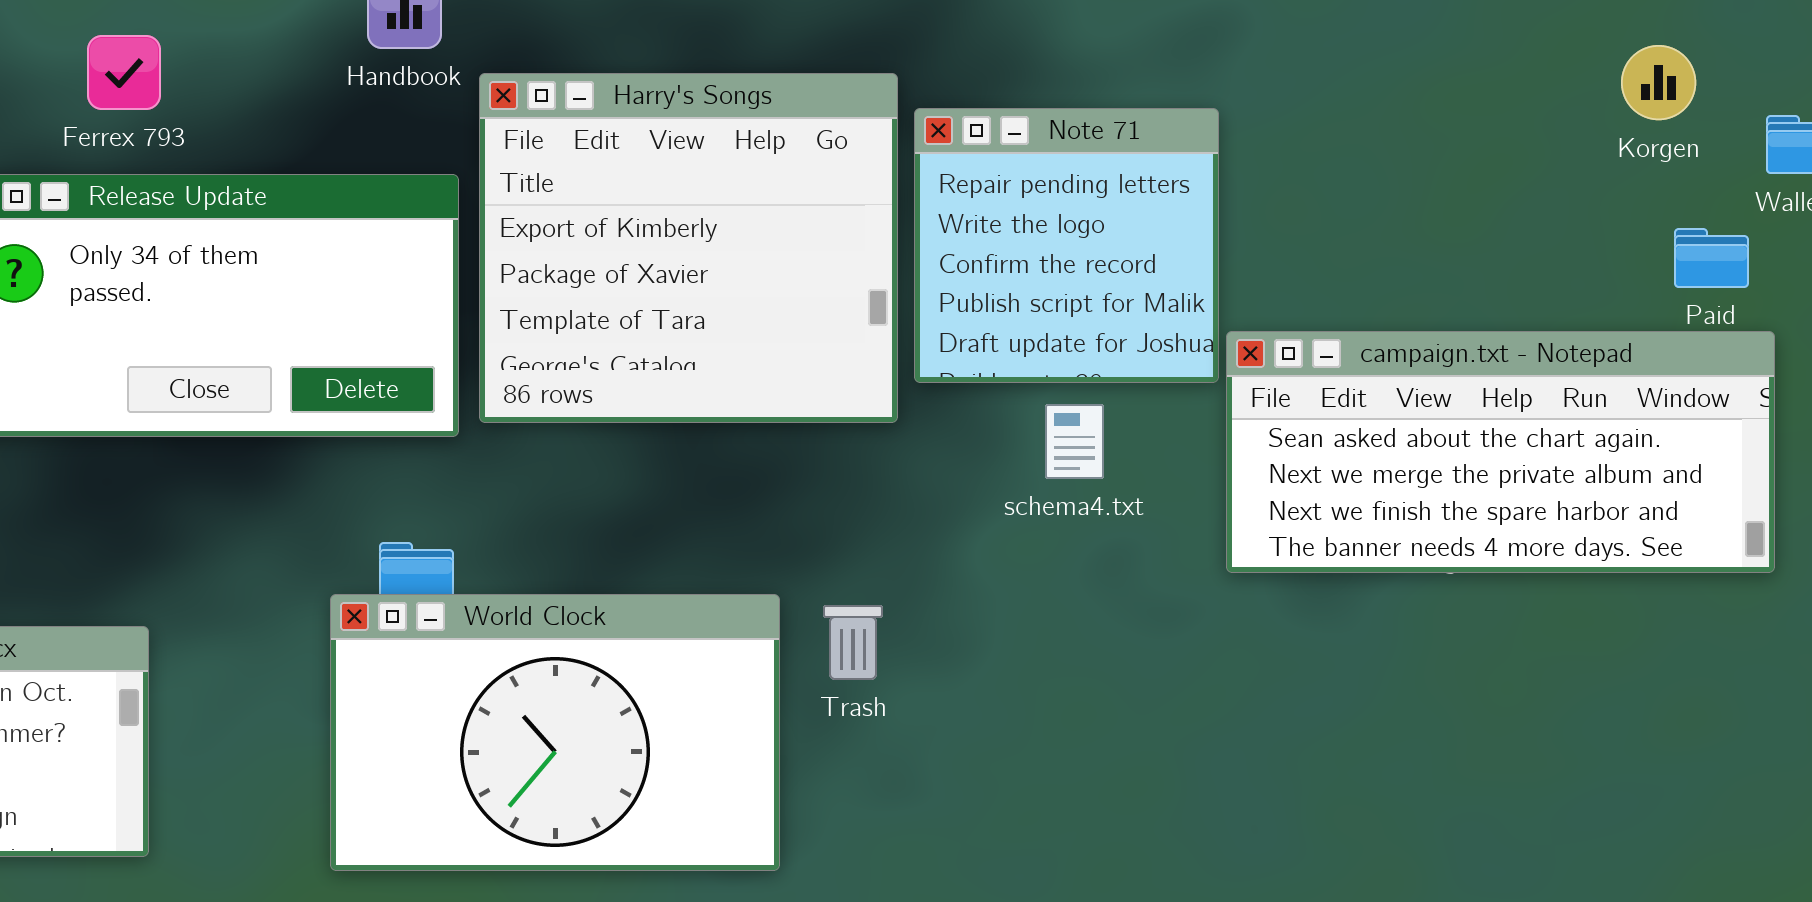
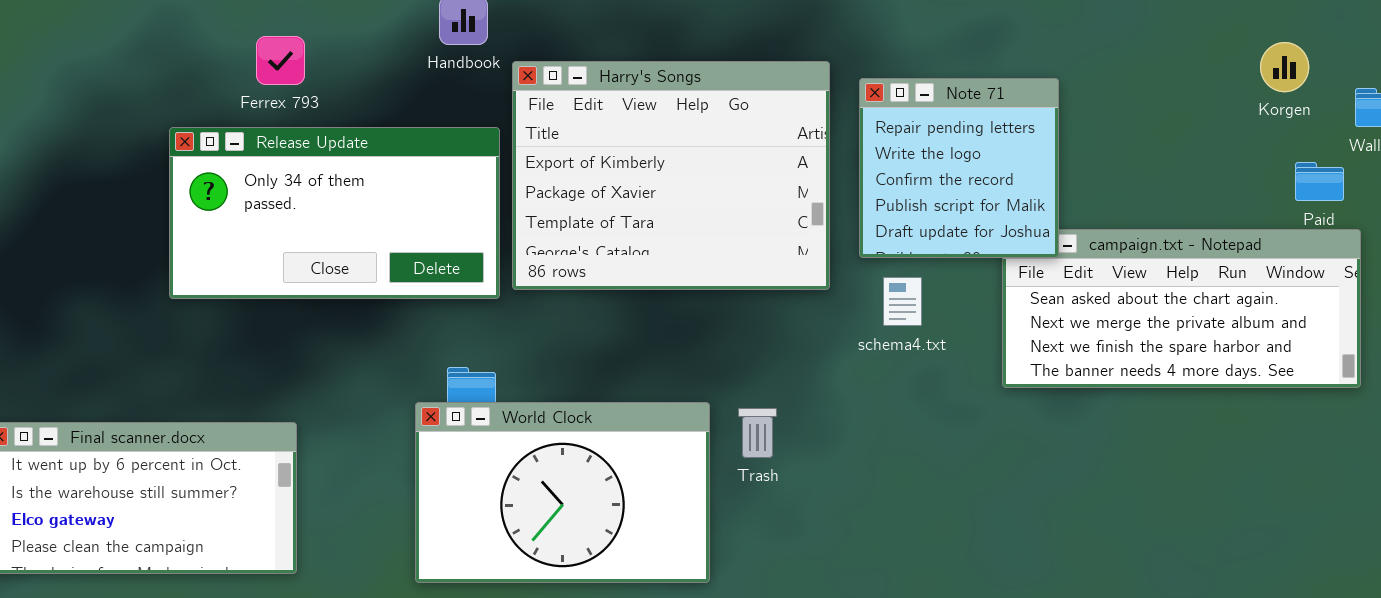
Harry's Songs: [479,73,898,423] -> [512,61,830,290], resized
Note 71: [914,108,1219,383] -> [859,78,1059,258], moved

